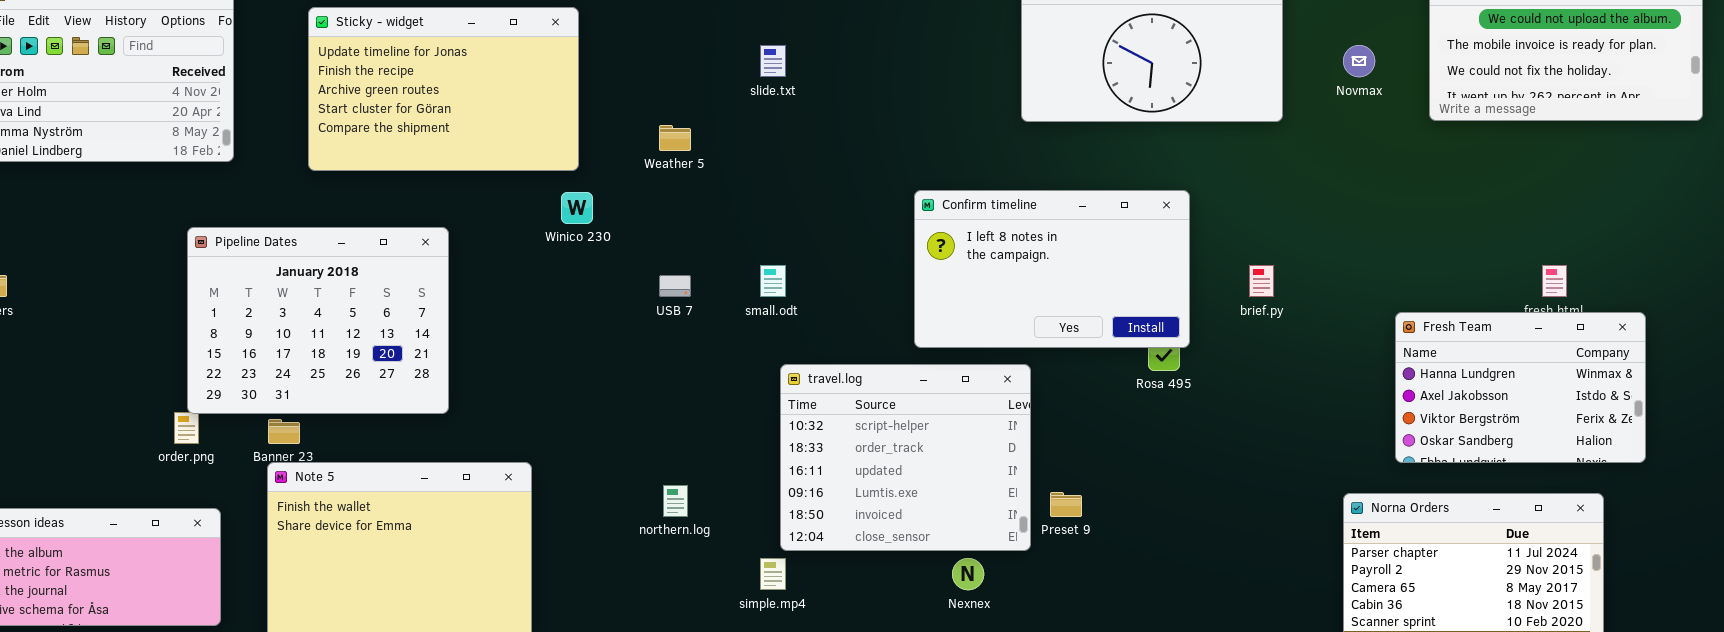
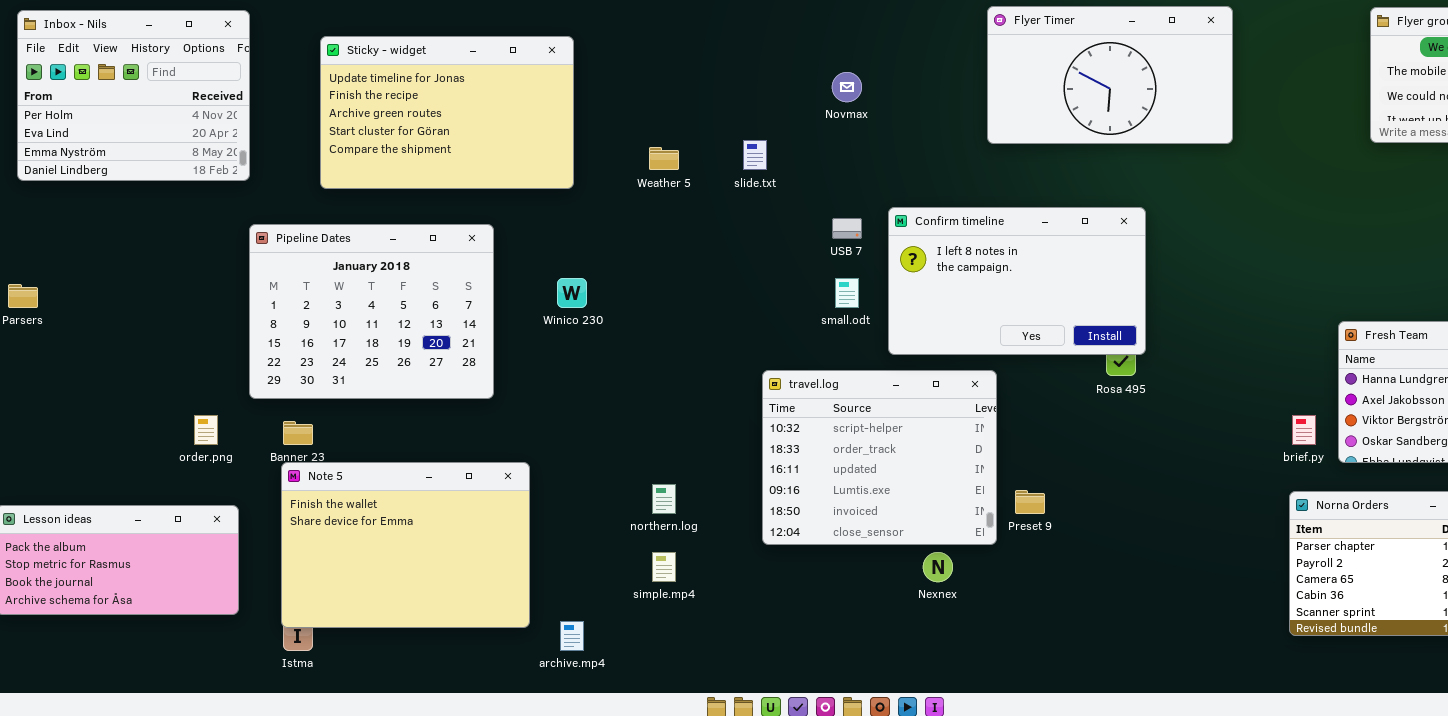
slide.txt: [760,45,786,77] -> [743,140,767,170], moved
Novmax: [1343,45,1375,77] -> [832,72,862,102], moved
Winico 230: [561,192,593,224] -> [557,278,587,308], moved
Pipeline Dates: [187,227,449,414] -> [249,224,494,399], moved
small.odt: [760,265,786,297] -> [835,278,859,308], moved
brief.py: [1249,265,1274,297] -> [1292,415,1316,445], moved
USB 7: [659,275,691,297] -> [832,218,862,239], moved
simple.mp4: [760,558,786,590] -> [652,552,676,582], moved

